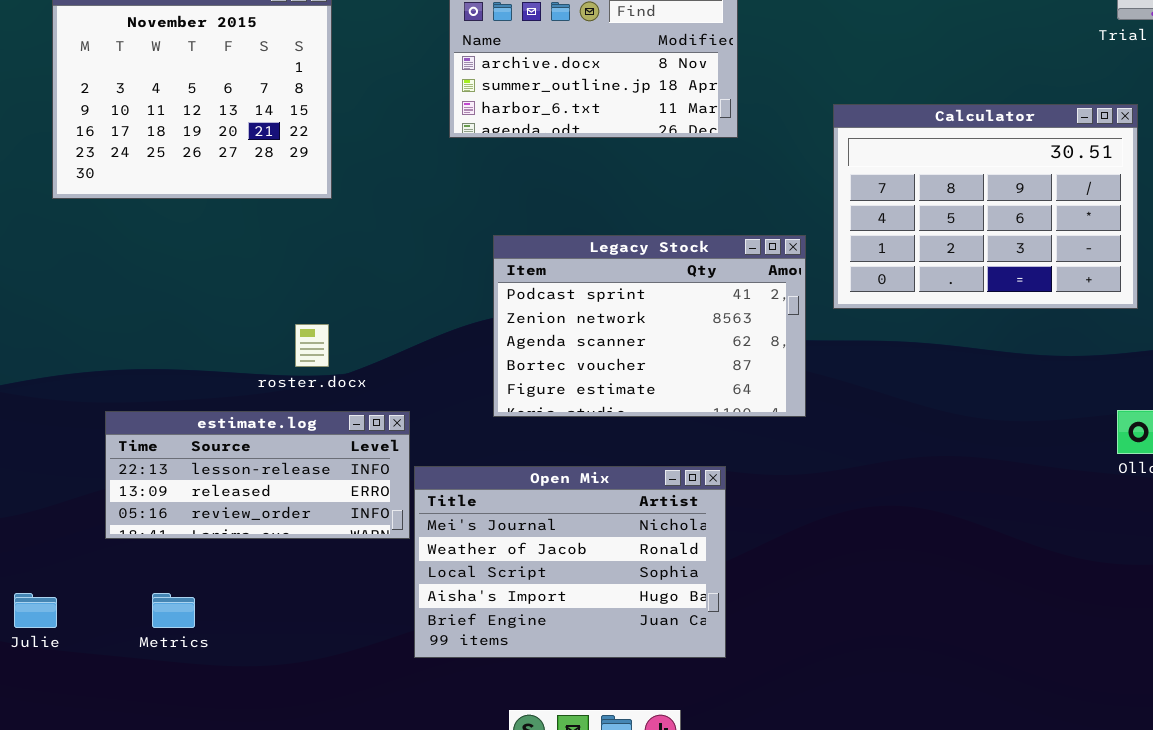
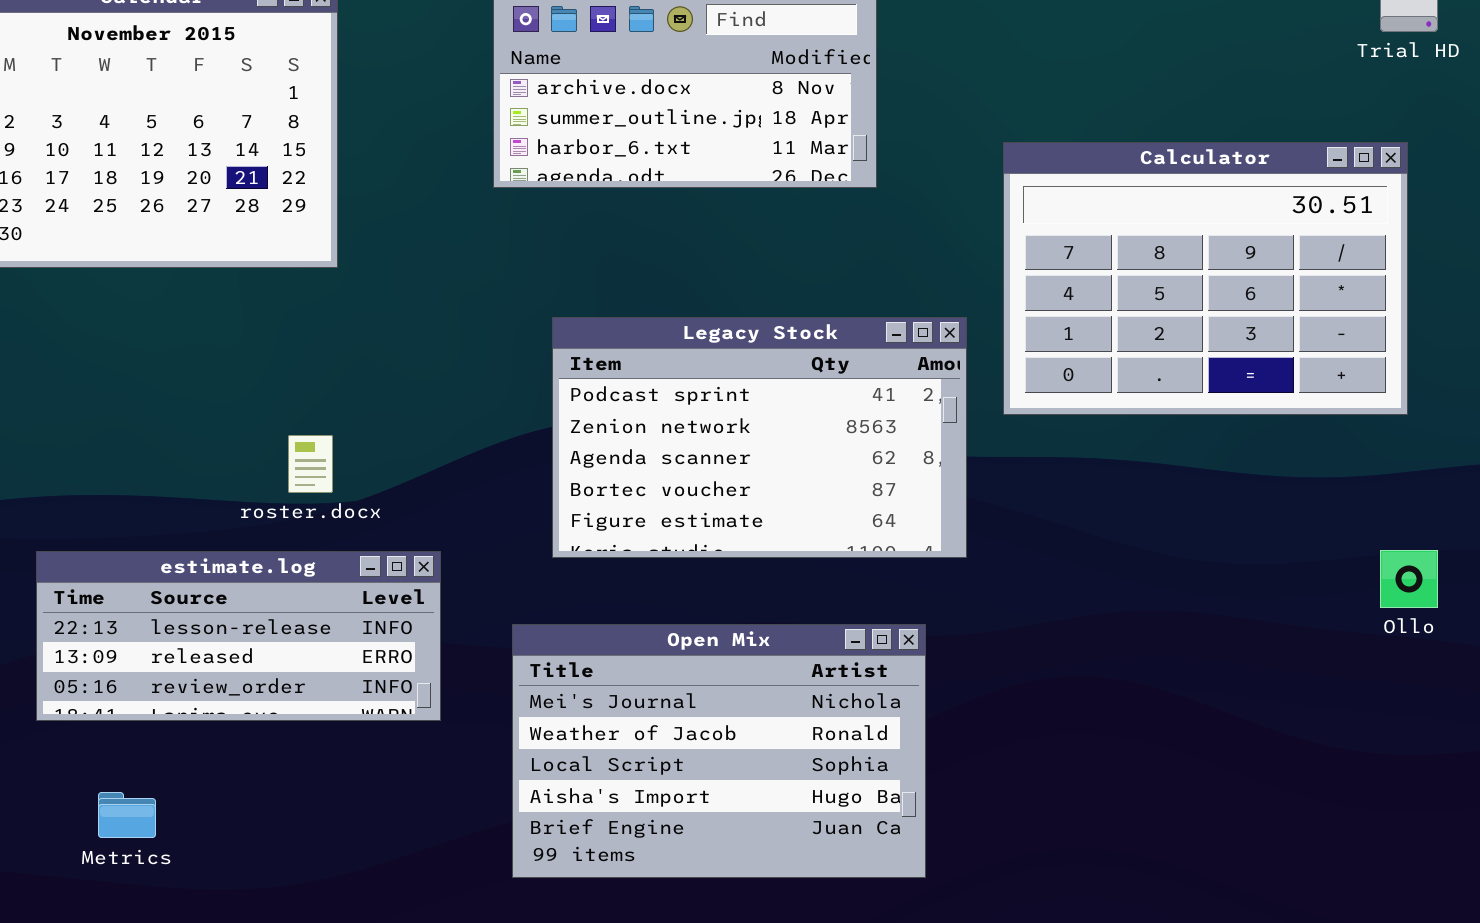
Open Mix: [414,466,726,658] -> [512,624,926,878], moved

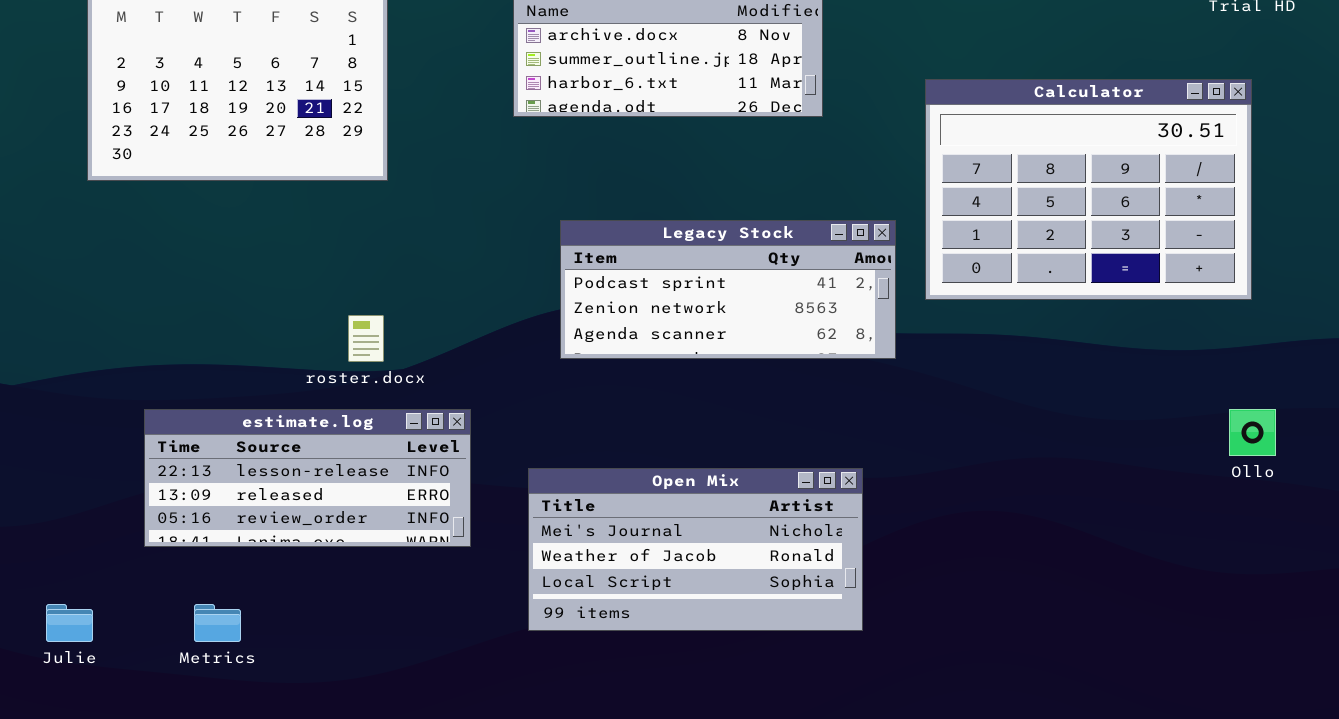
Legacy Stock: [552,317,967,558] -> [560,220,896,359], resized
Open Mix: [512,624,926,878] -> [528,468,863,631], resized

